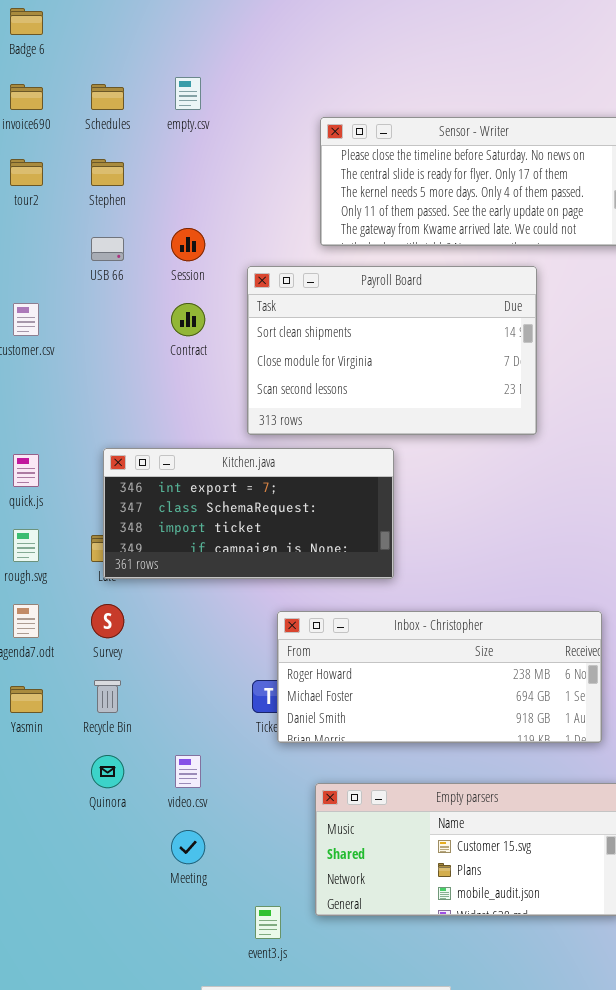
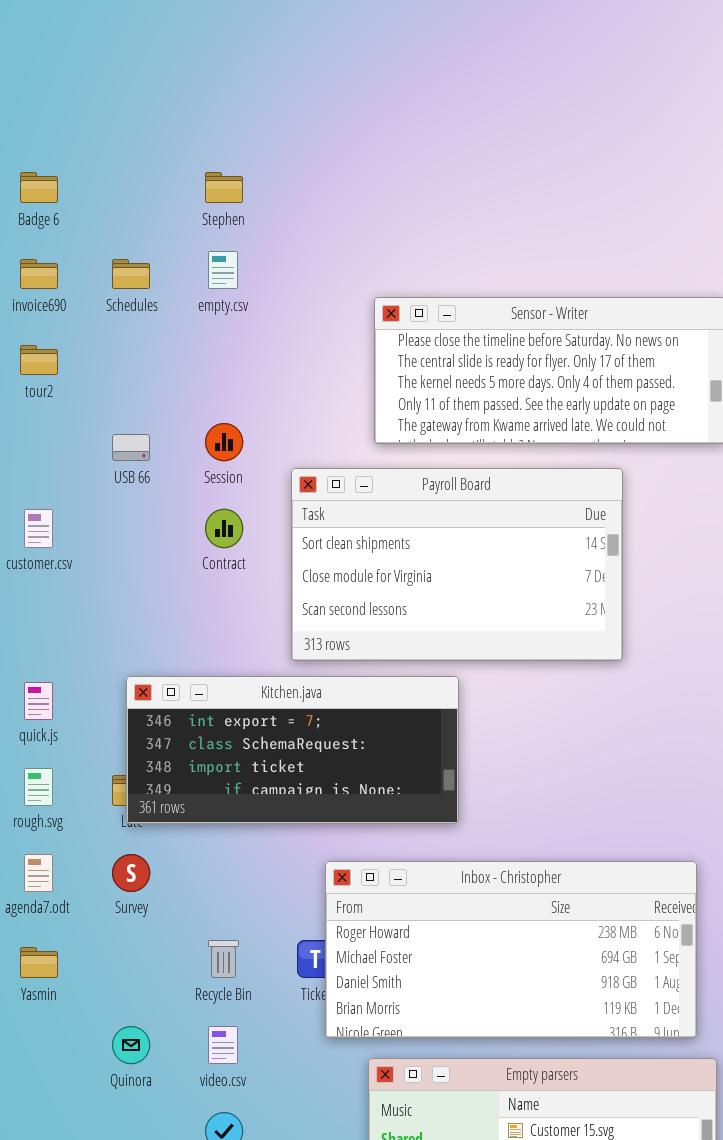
Stephen: [91,159,124,186] -> [205,172,243,203], moved
Inbox - Christopher: [277,611,602,743] -> [325,861,697,1038], resized
Recycle Bin: [94,680,121,713] -> [208,940,239,978], moved

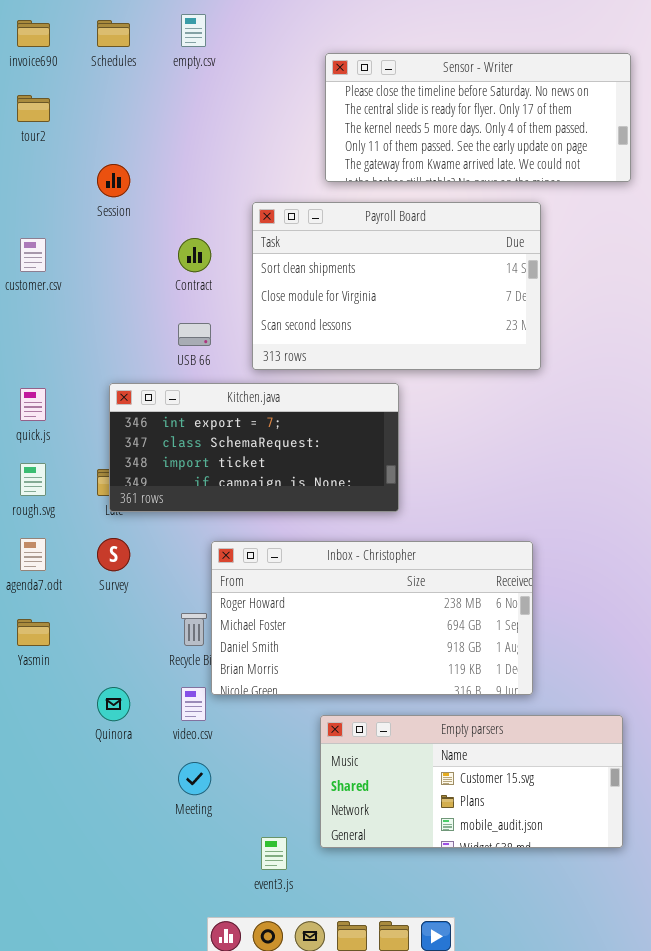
Session: [205,423,243,461] -> [97,164,130,197], moved
USB 66: [112,434,150,461] -> [178,323,211,346], moved
Inbox - Christopher: [325,861,697,1038] -> [211,541,533,695], moved

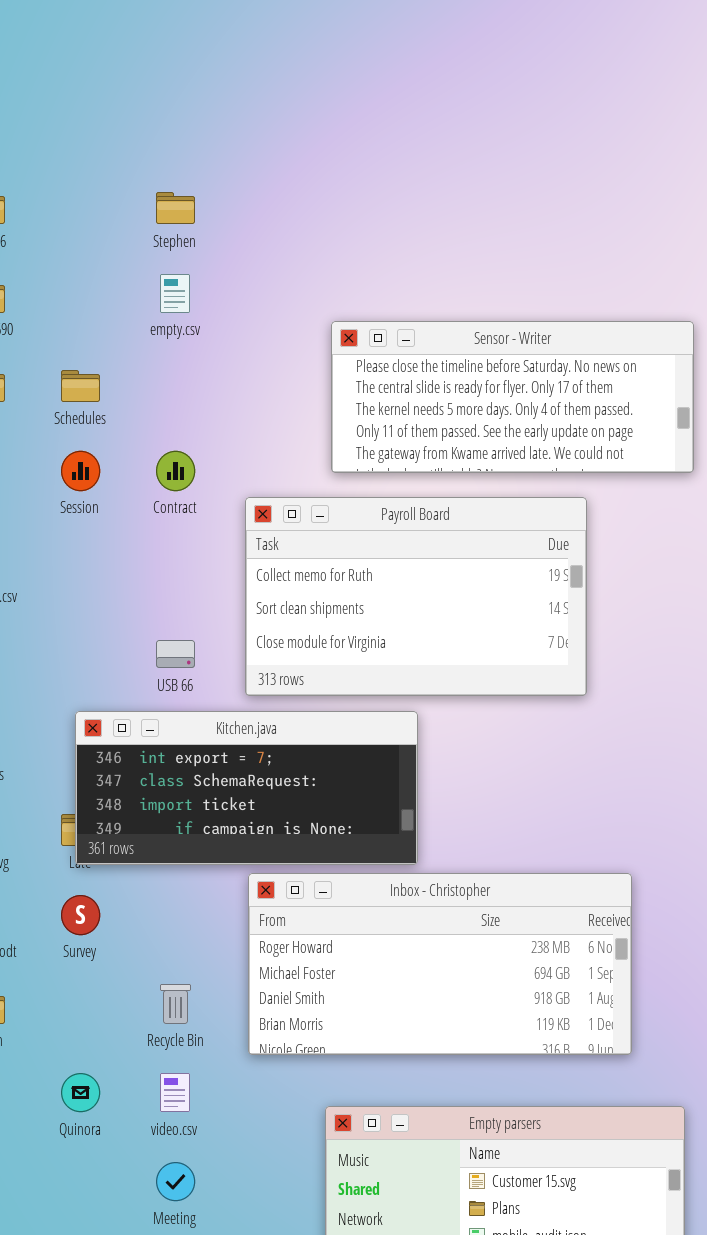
Schedules: [97,20,130,47] -> [61,370,100,402], moved
Payroll Board: [252,202,541,370] -> [245,497,587,696], scrolled up 1 row
Contract: [178,238,211,272] -> [156,451,195,491], moved
Inbox - Christopher: [211,541,533,695] -> [248,873,632,1055], moved

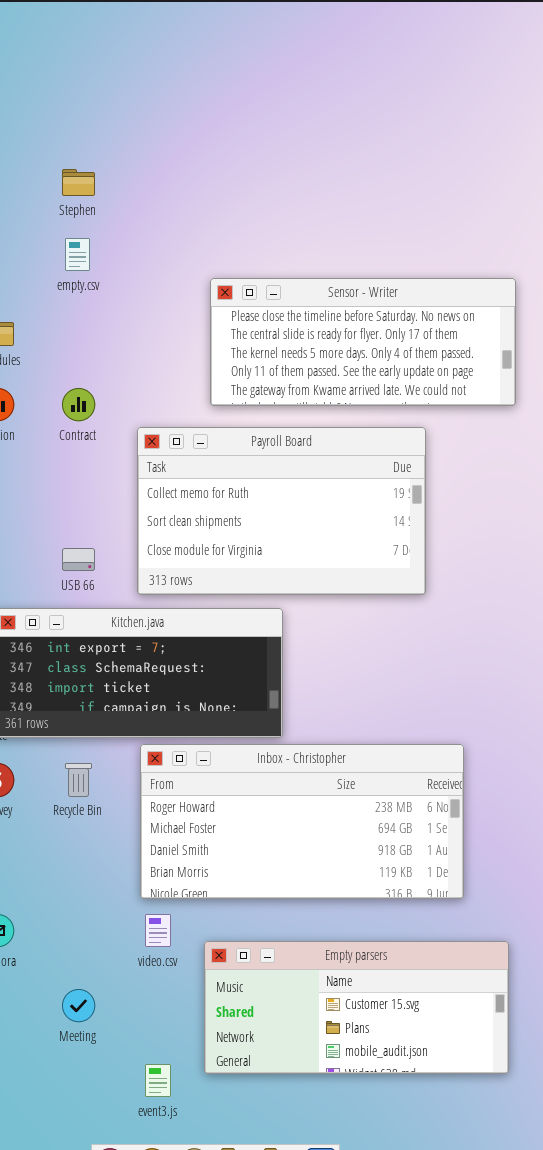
Recycle Bin: [160,984,191,1024] -> [65,763,92,797], moved
video.csv: [160,1073,190,1112] -> [145,914,171,947], moved

